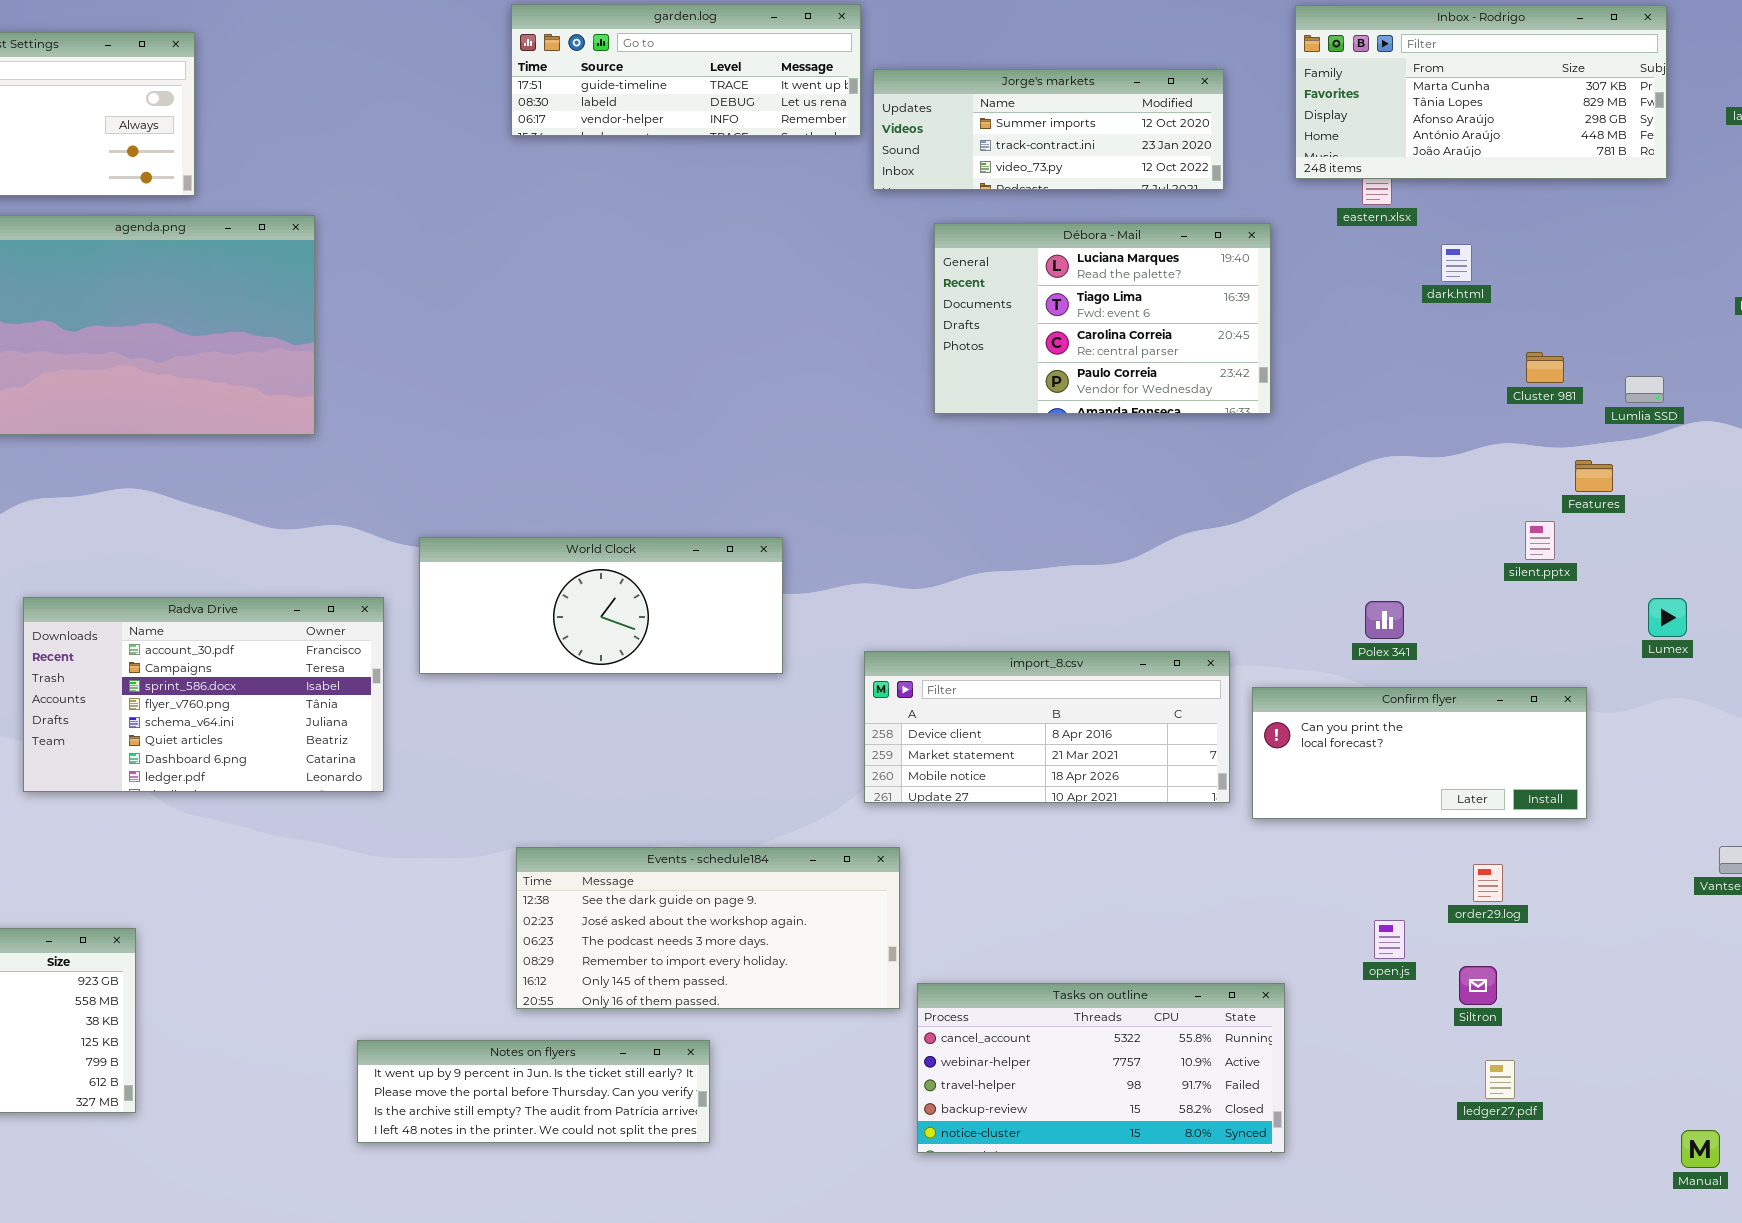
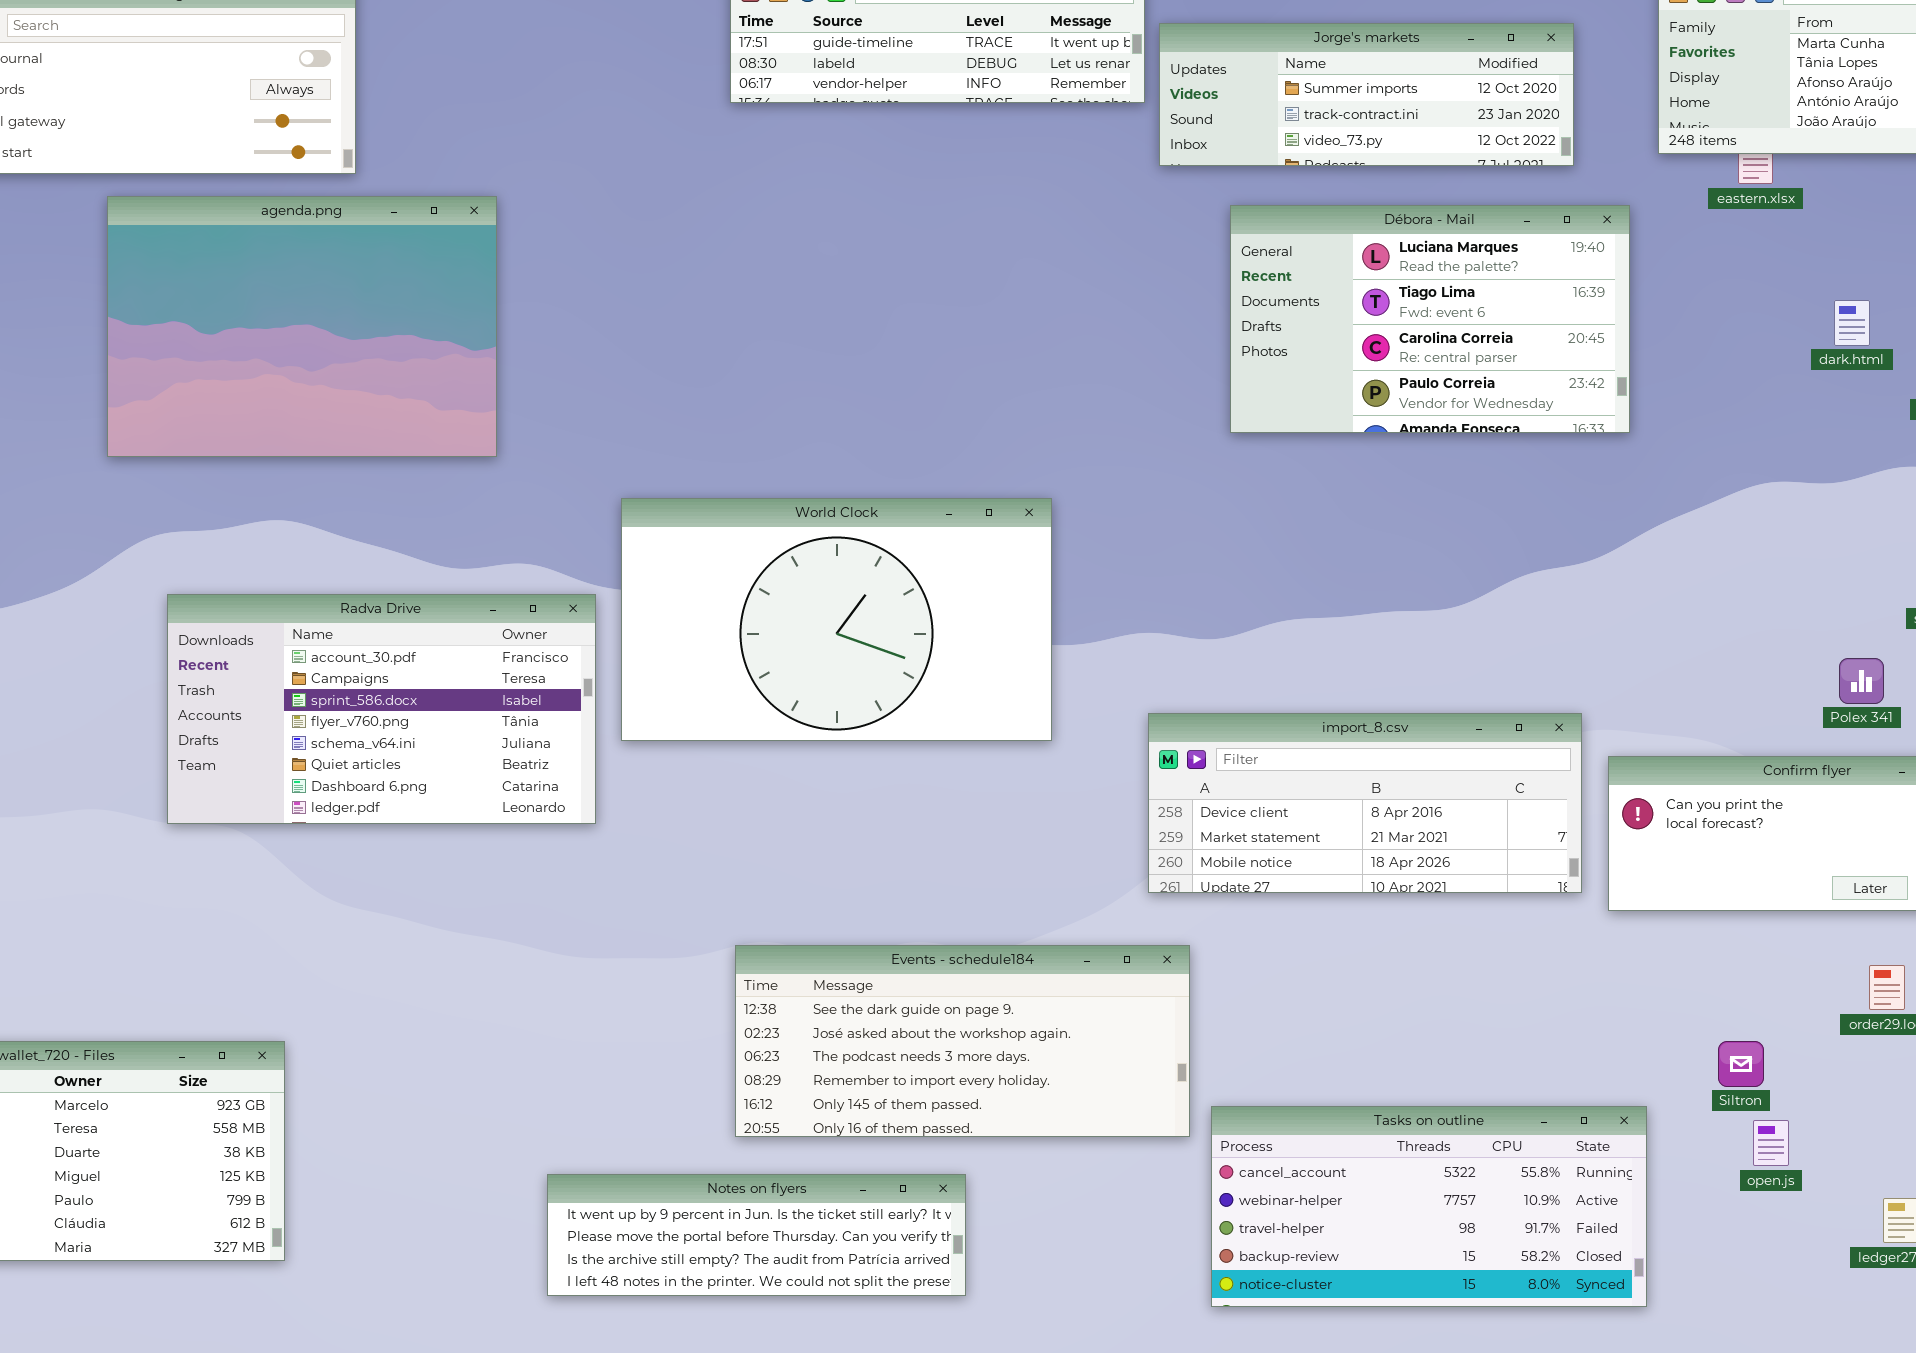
dark.html: [1441,244,1472,282] -> [1834,300,1870,346], moved
World Clock: [419,537,783,674] -> [621,498,1052,741], resized
Radva Drive: [23,597,384,792] -> [167,594,596,824], moved
Polex 341: [1365,601,1404,639] -> [1839,658,1884,704], moved
open.js: [1374,920,1405,959] -> [1753,1120,1789,1166], moved
Siltron: [1459,966,1497,1005] -> [1718,1041,1764,1087], moved

